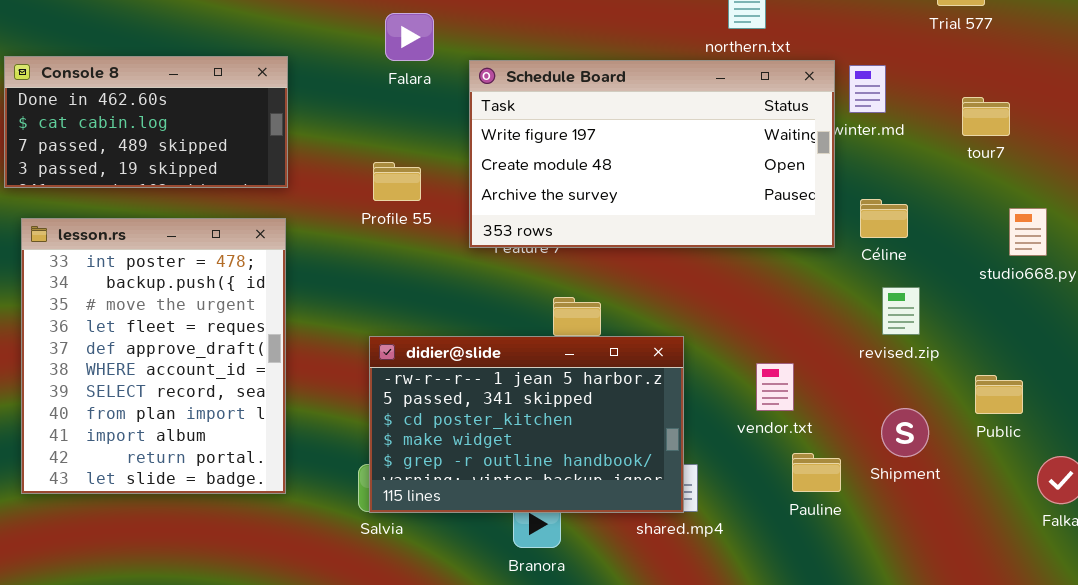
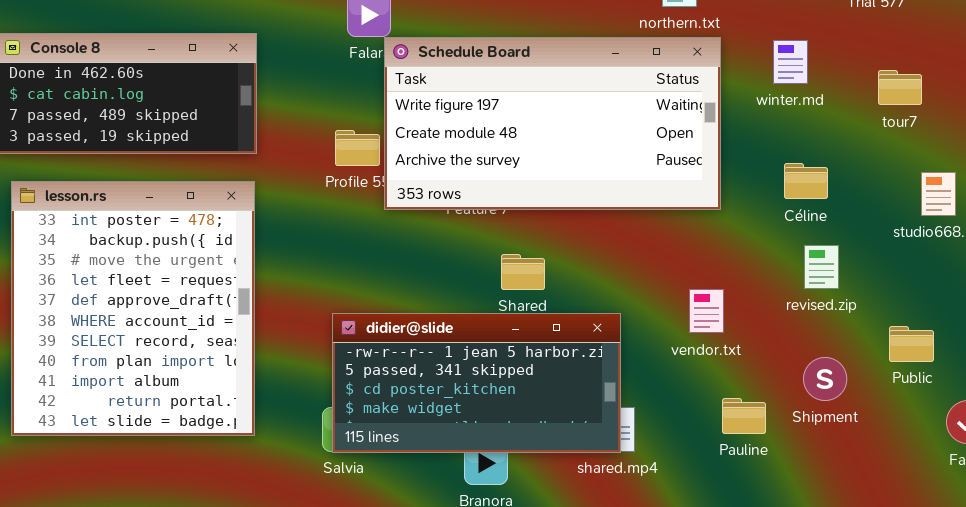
Schedule Board: [469,60,835,248] -> [384,37,721,210], moved
didier@slide: [369,336,684,513] -> [332,313,621,453], resized
vendor.txt: [756,363,794,411] -> [689,289,724,333], moved

